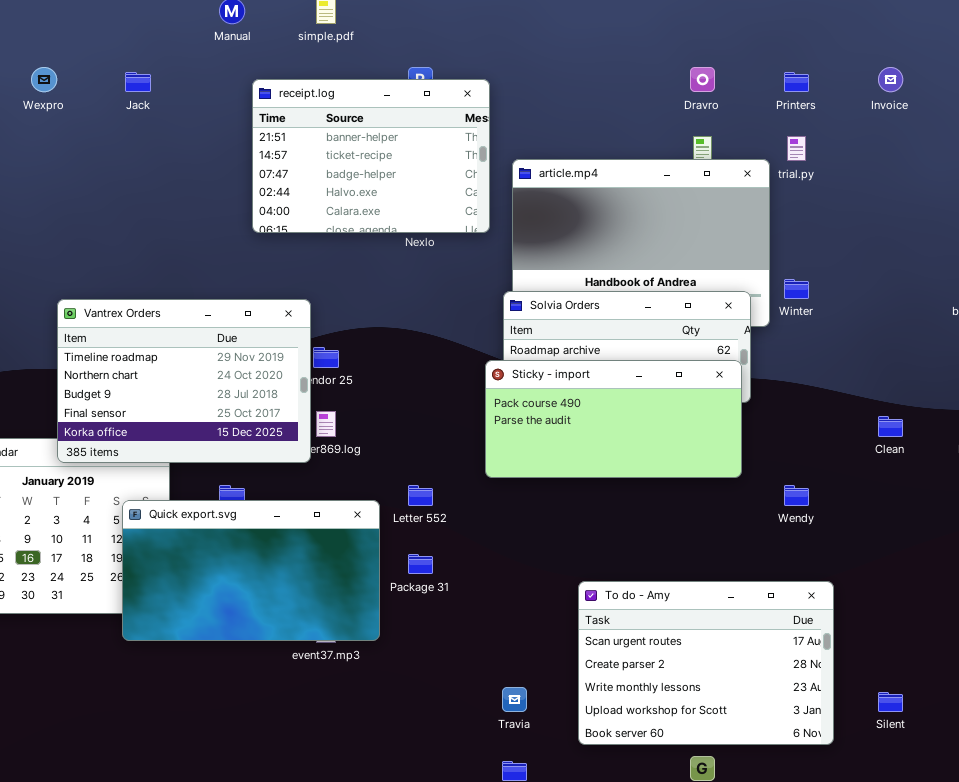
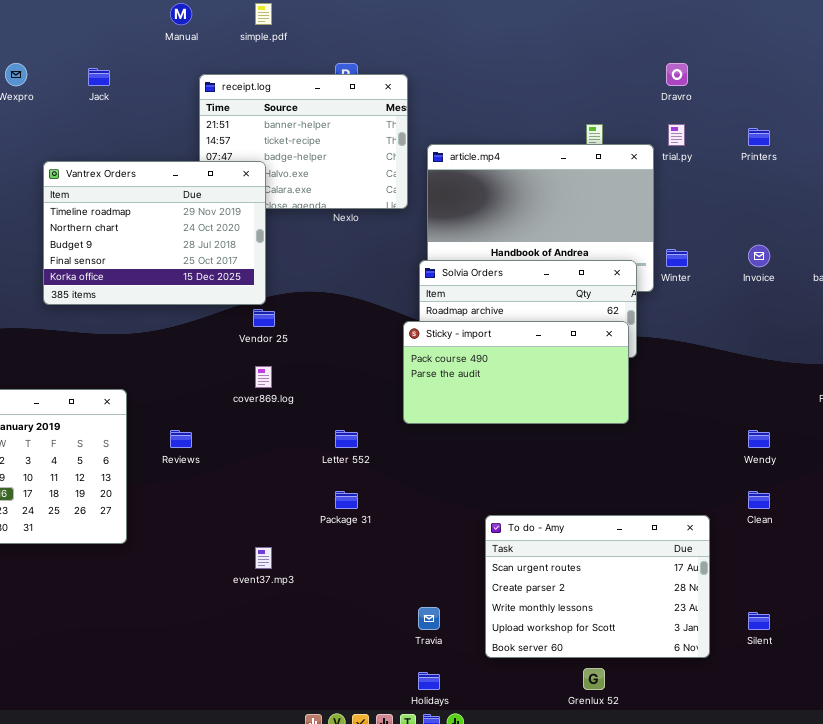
Dravro: [690,67,715,92] -> [666,63,688,86], moved
Invoice: [878,67,903,92] -> [748,245,770,267], moved
Printers: [784,72,809,92] -> [748,128,770,146], moved
Vantrex Orders: [57,299,311,463] -> [43,161,266,305], moved
Clean: [878,416,903,437] -> [748,491,770,509], moved
Wendy: [784,485,809,506] -> [748,430,770,448], moved
Quick export.svg: [122,500,380,641] -> none, closed

